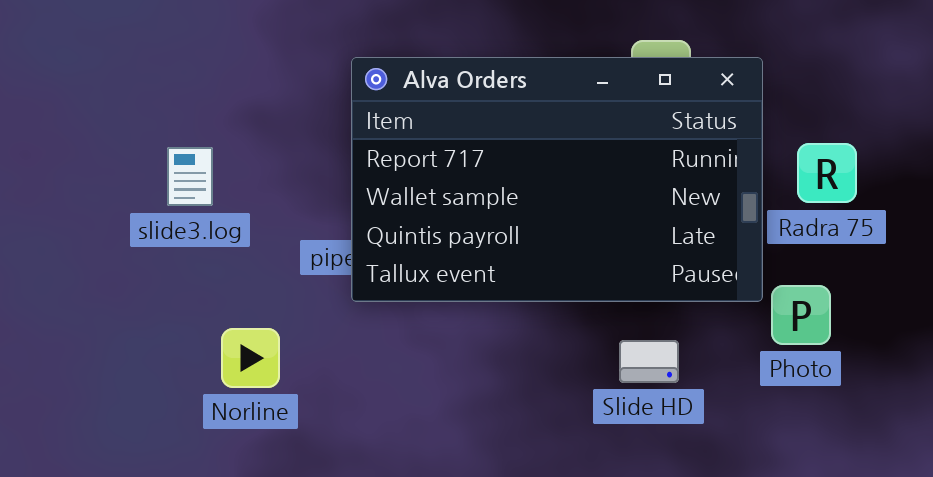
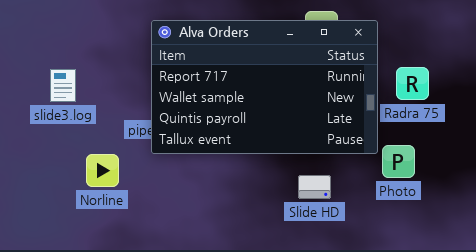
Norline: [221,328,280,388] -> [86,154,119,187], moved

